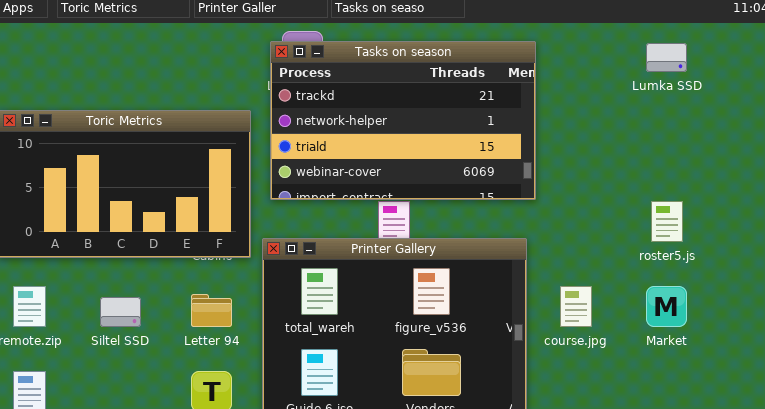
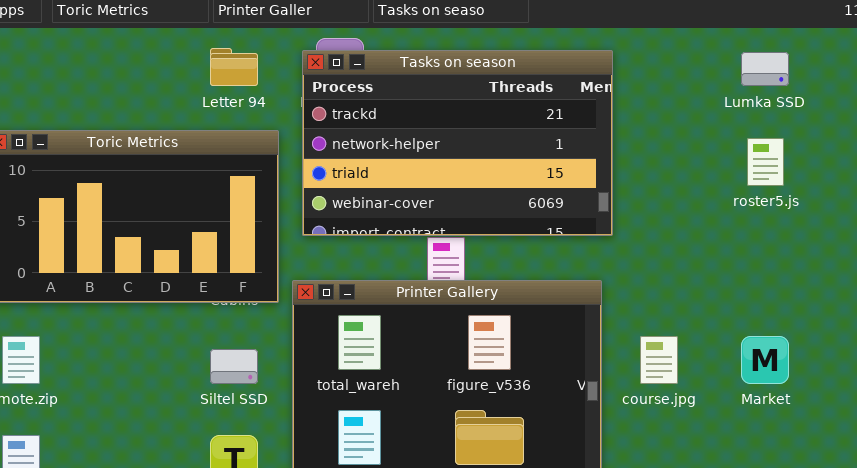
roster5.js: [651,201,683,242] -> [747,138,784,186], moved
Letter 94: [191,294,232,327] -> [210,48,258,86], moved
Siltel SSD: [100,297,141,327] -> [210,349,258,384], moved

